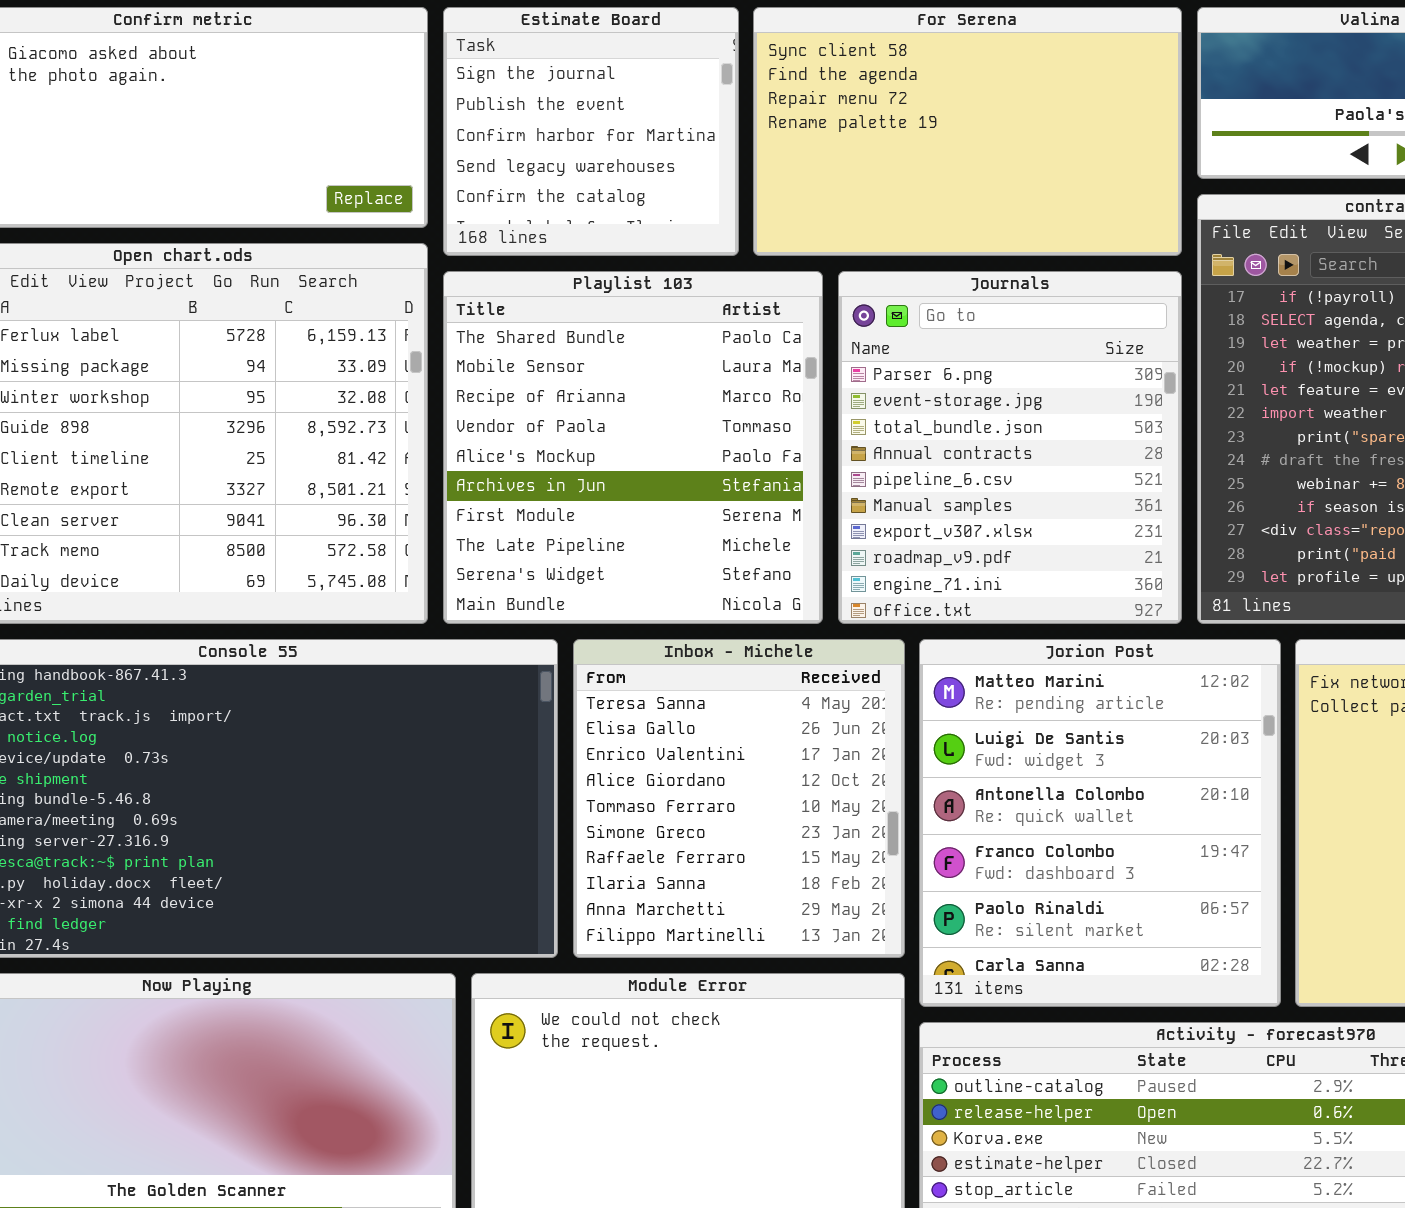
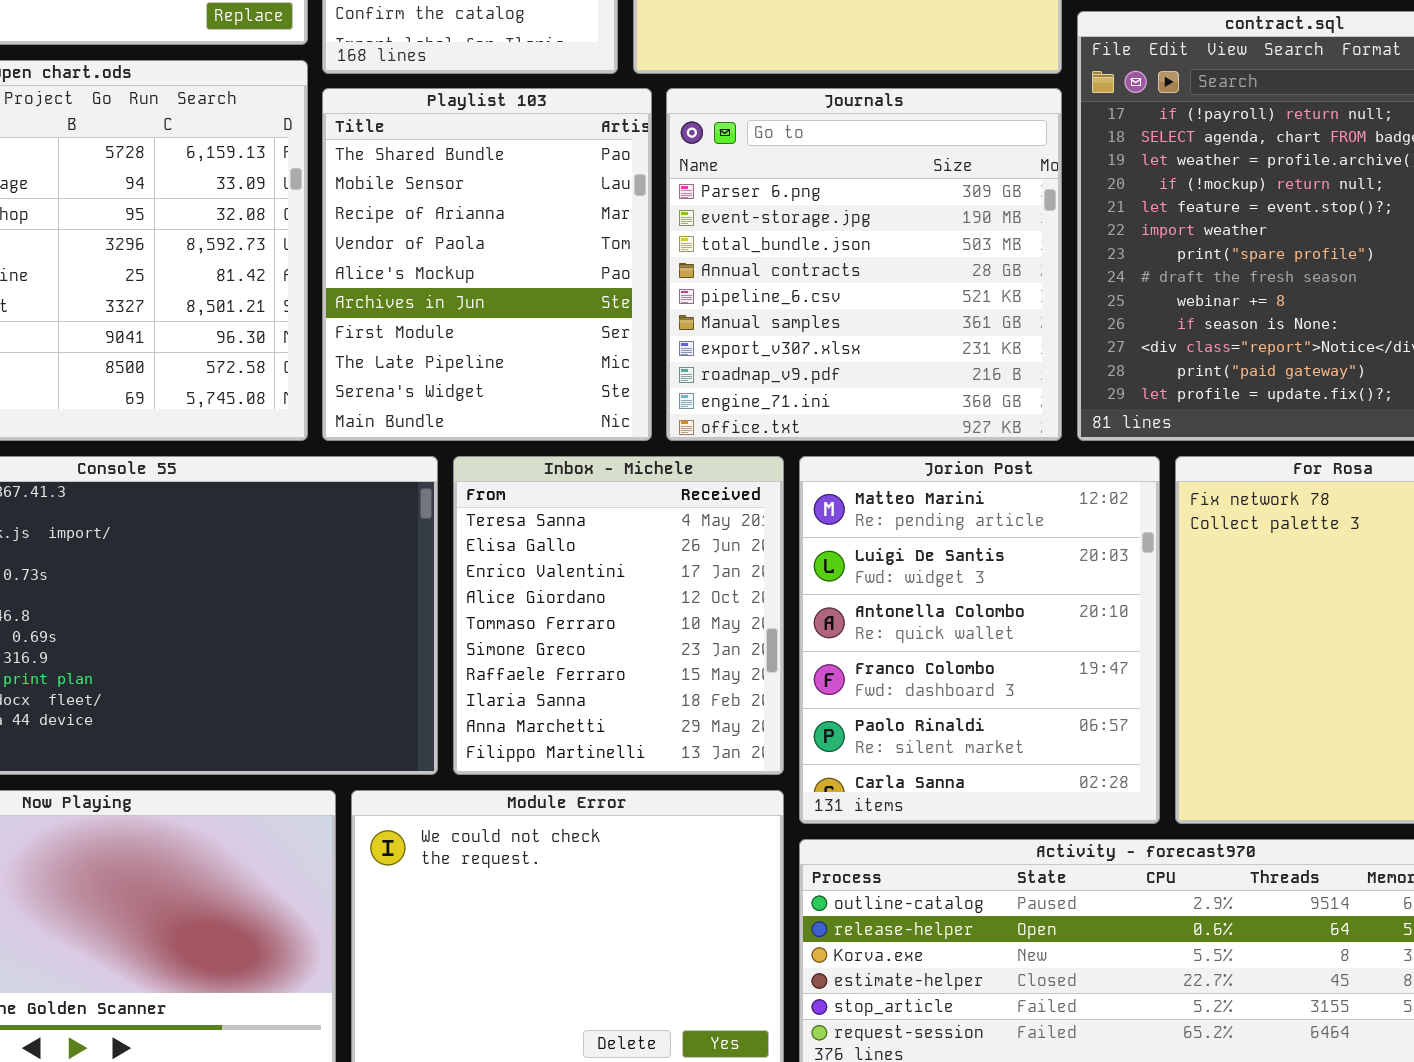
Playlist 103: [443,271,823,624] -> [322,88,652,441], resized
Journals: [838,271,1182,624] -> [666,88,1062,441], resized

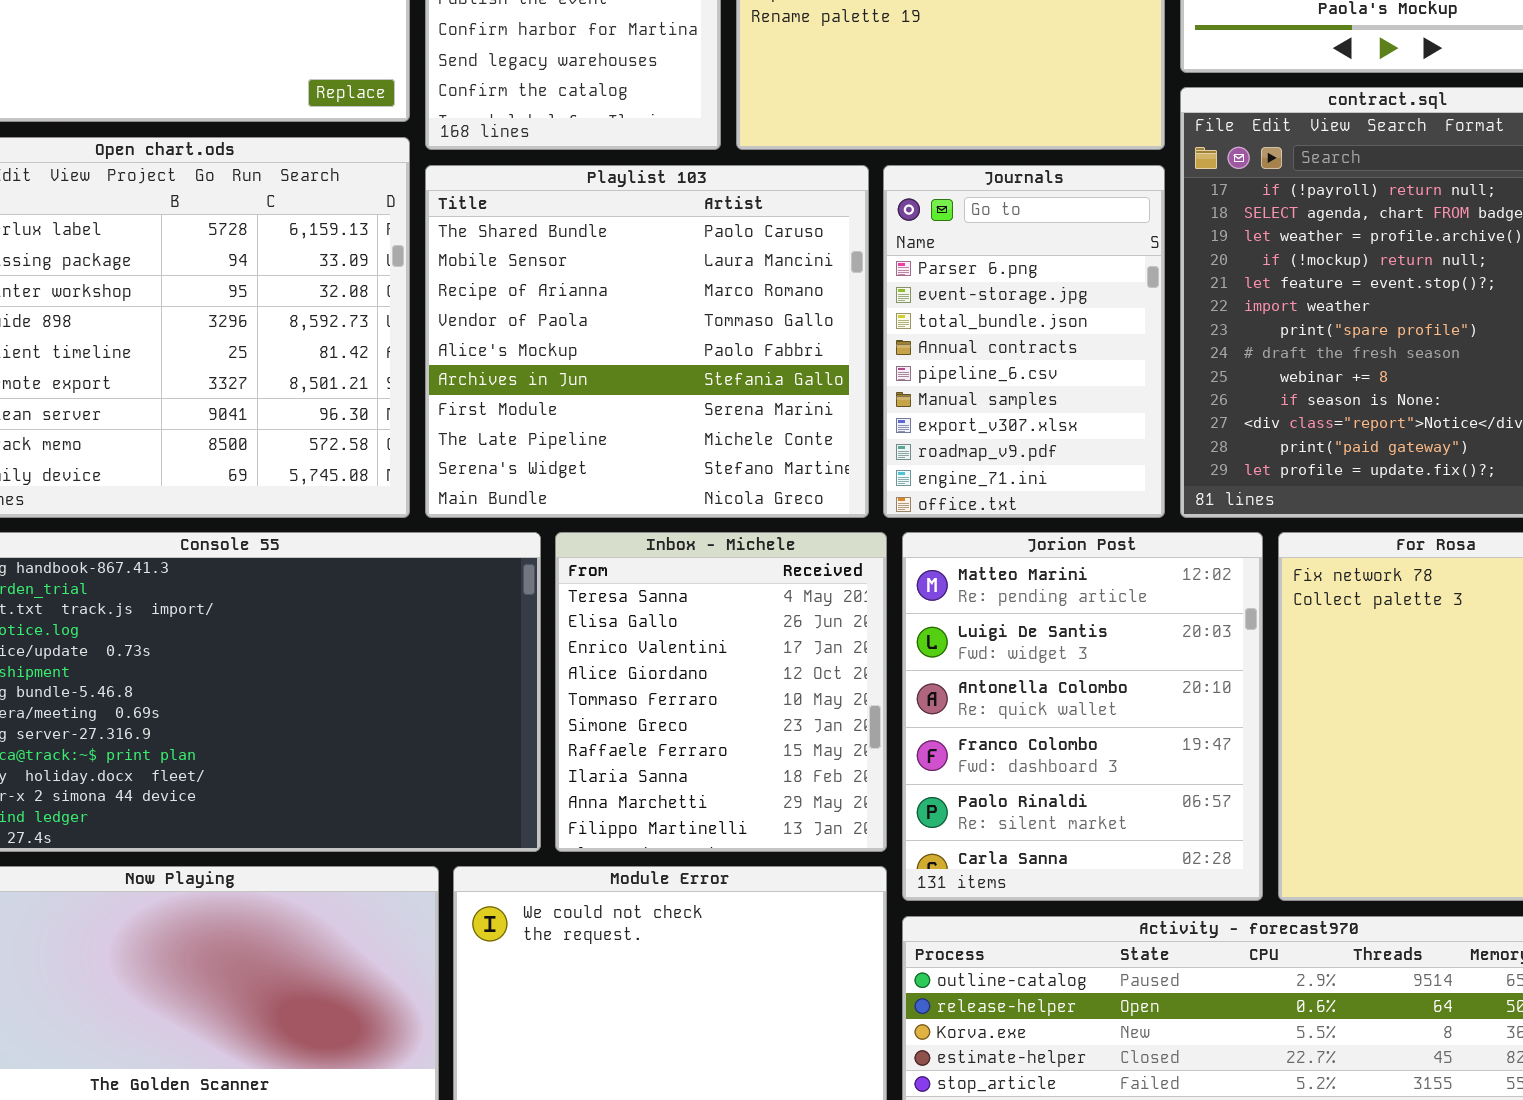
Playlist 103: [322,88,652,441] -> [425,165,869,518], resized
Journals: [666,88,1062,441] -> [883,165,1165,518], resized

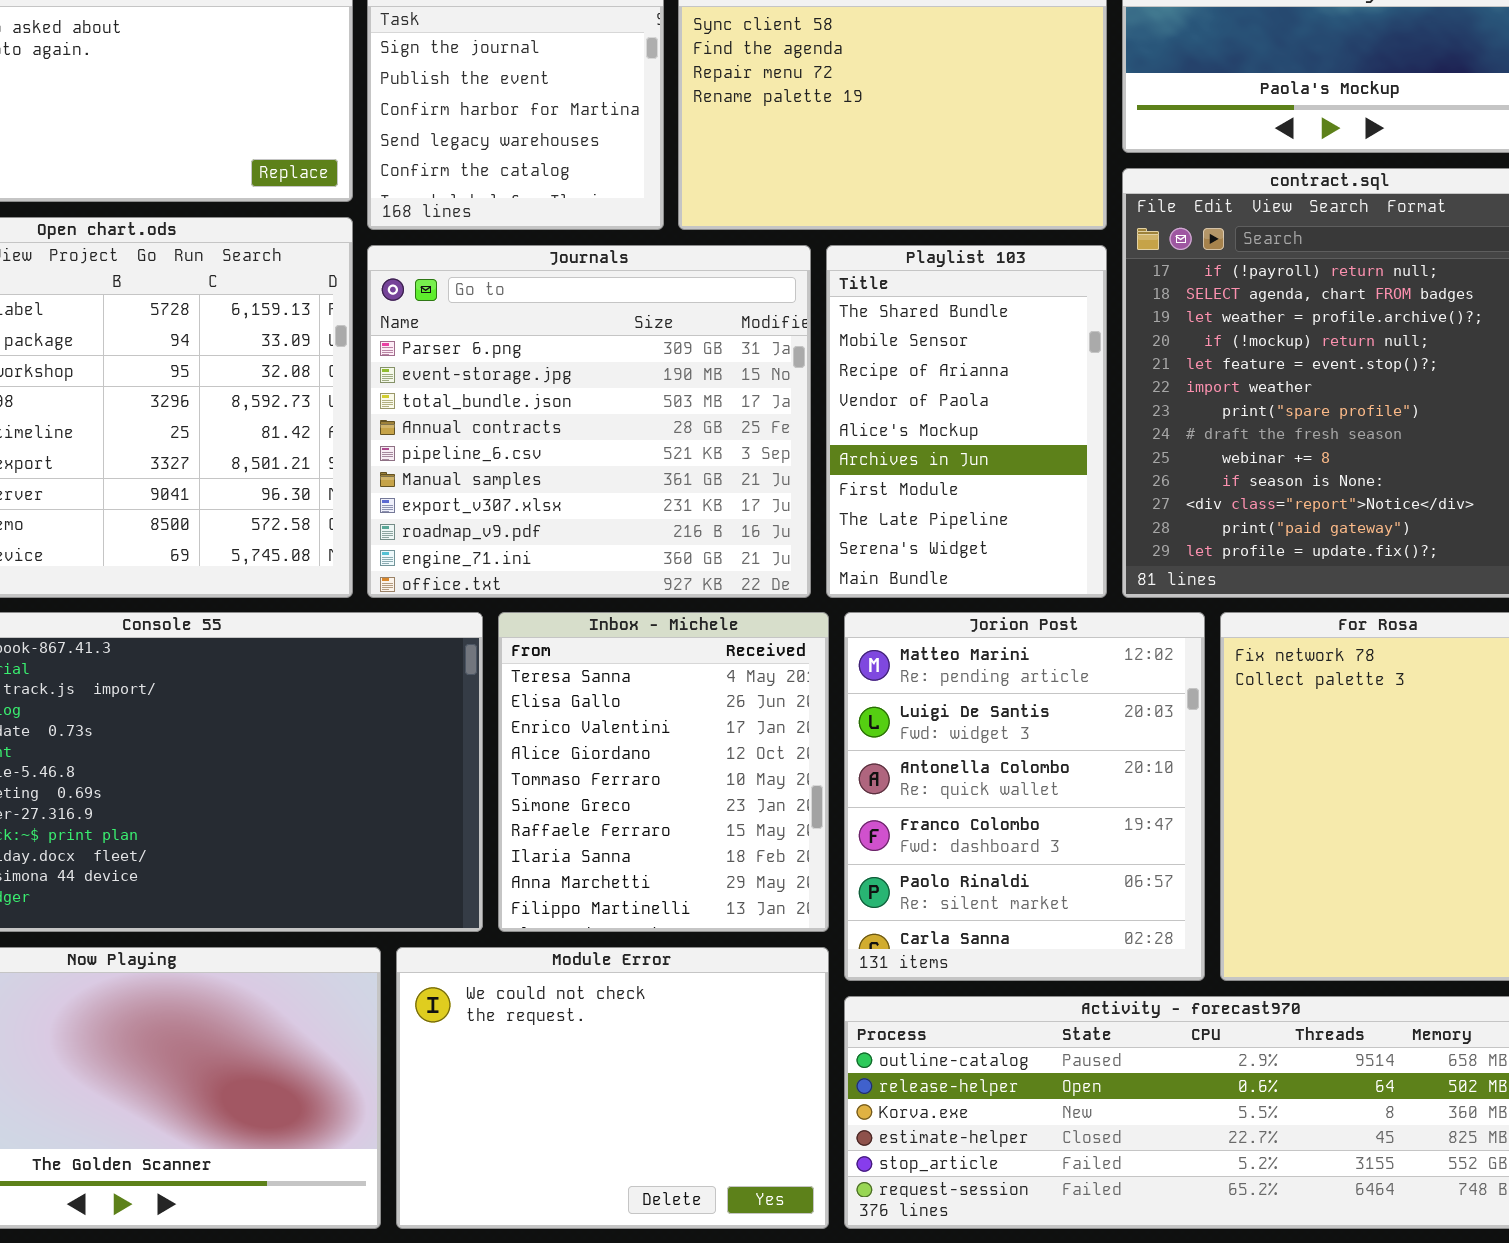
Playlist 103: [425,165,869,518] -> [826,245,1107,598], moved, resized
Journals: [883,165,1165,518] -> [367,245,811,598], moved, resized

